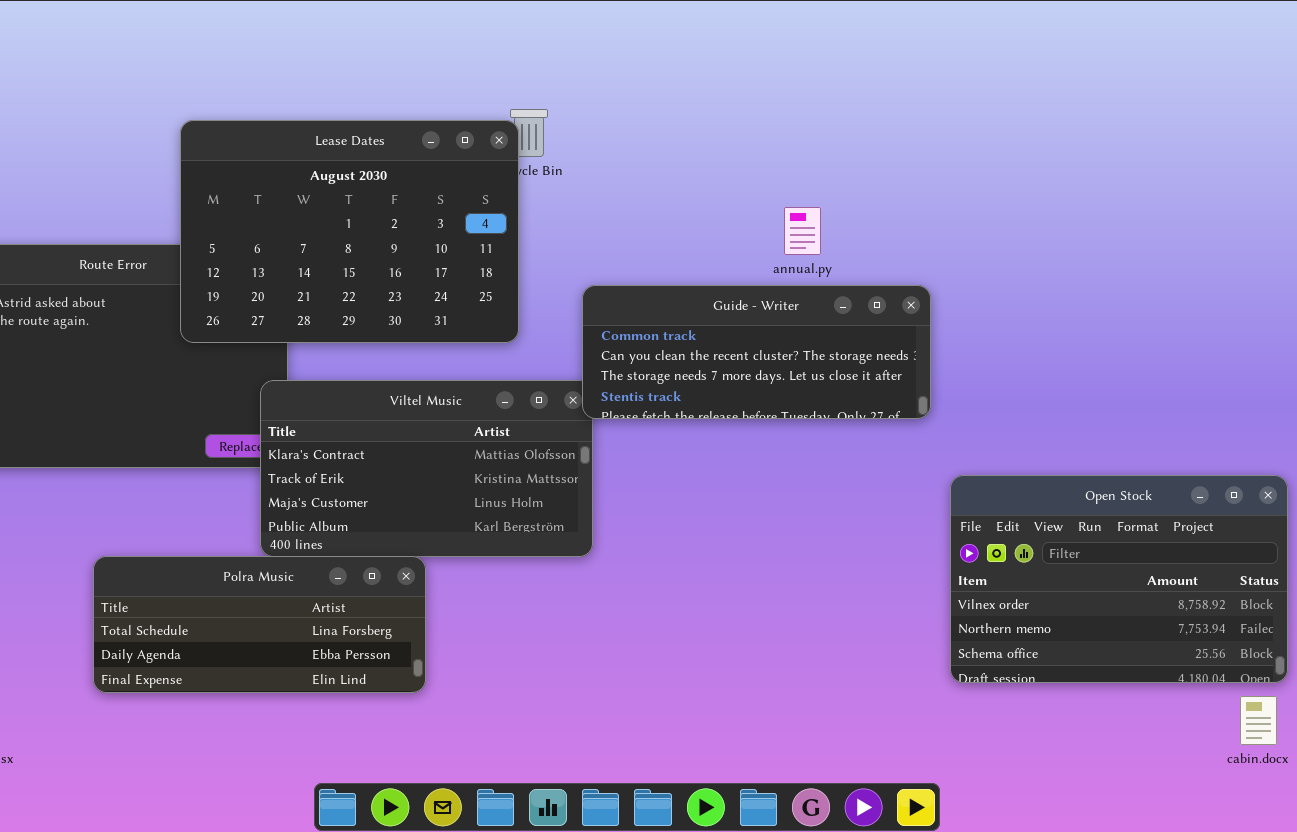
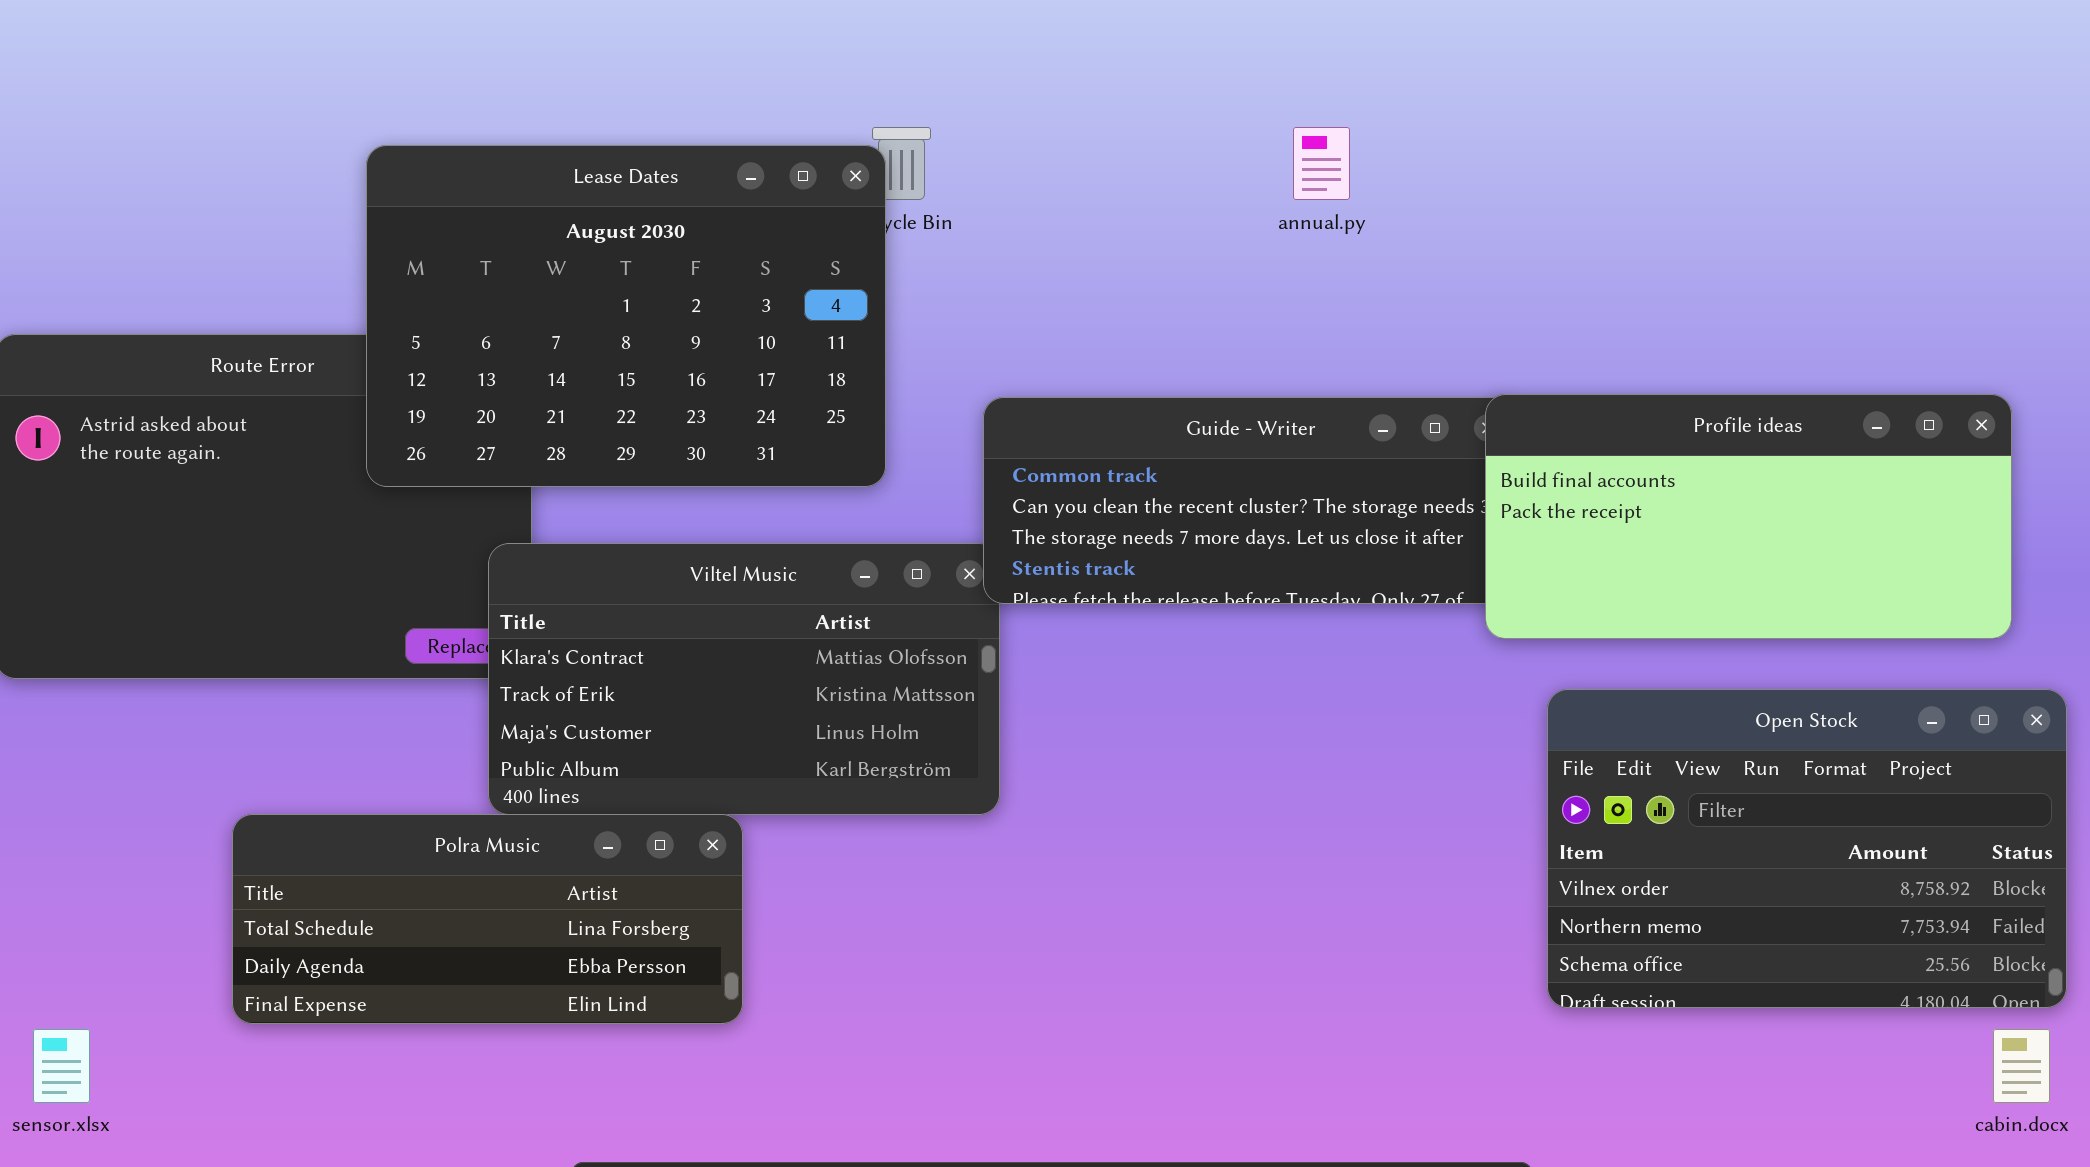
annual.py: [784,207,821,255] -> [1293,127,1350,200], moved
Profile ideas: none -> [1485,394,2012,639], opened

